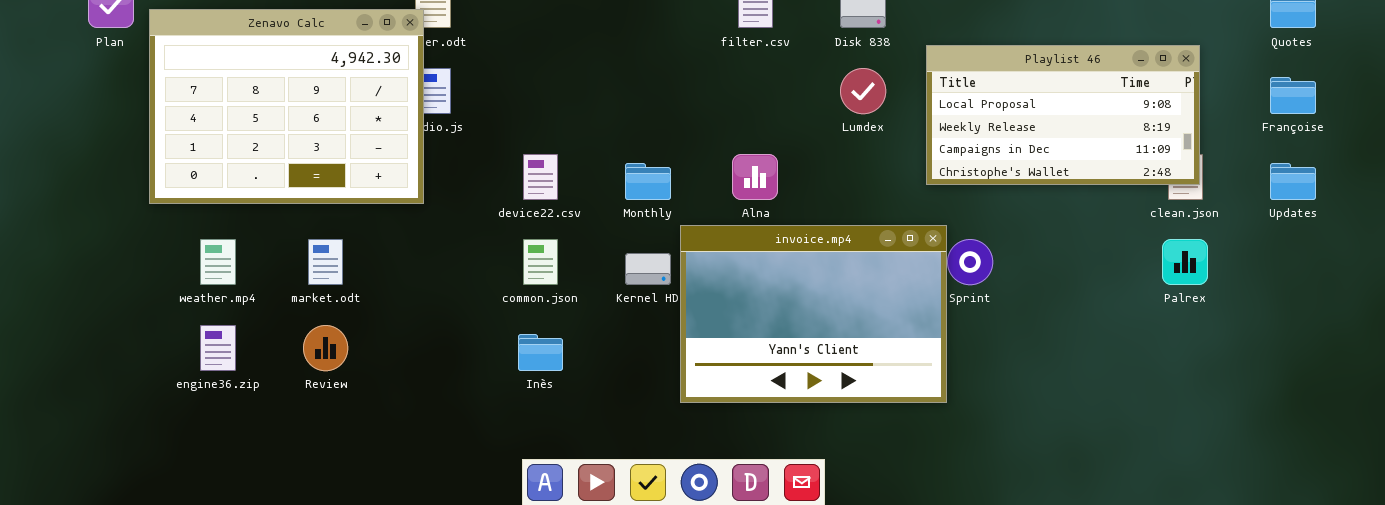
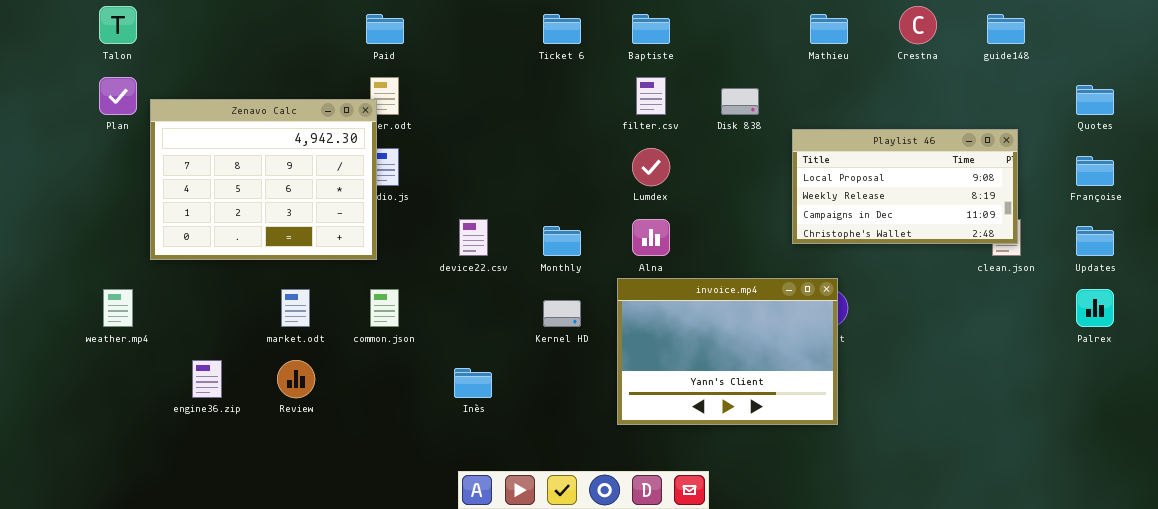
Lumdex: [840,68,886,114] -> [632,148,670,186], moved
invoice.mp4: [680,225,947,403] -> [617,278,838,425], moved
weather.mp4: [200,239,236,285] -> [103,289,133,327], moved
common.json: [523,239,558,285] -> [370,289,399,327], moved
Palrex: [1162,239,1208,285] -> [1076,289,1114,327], moved

